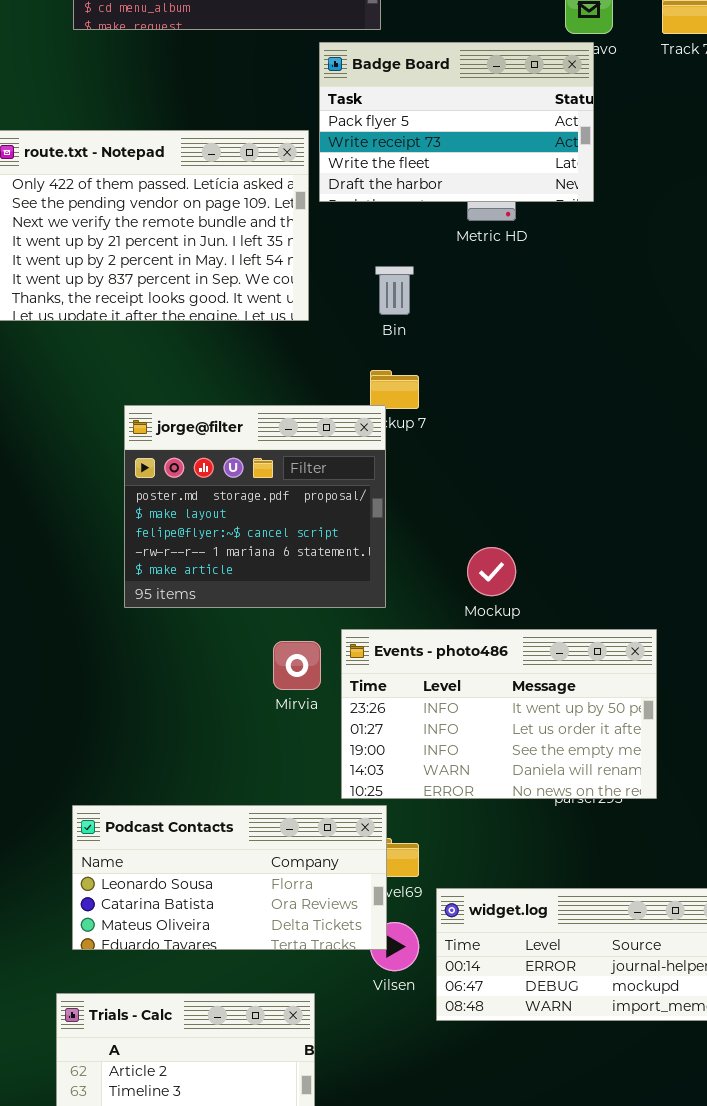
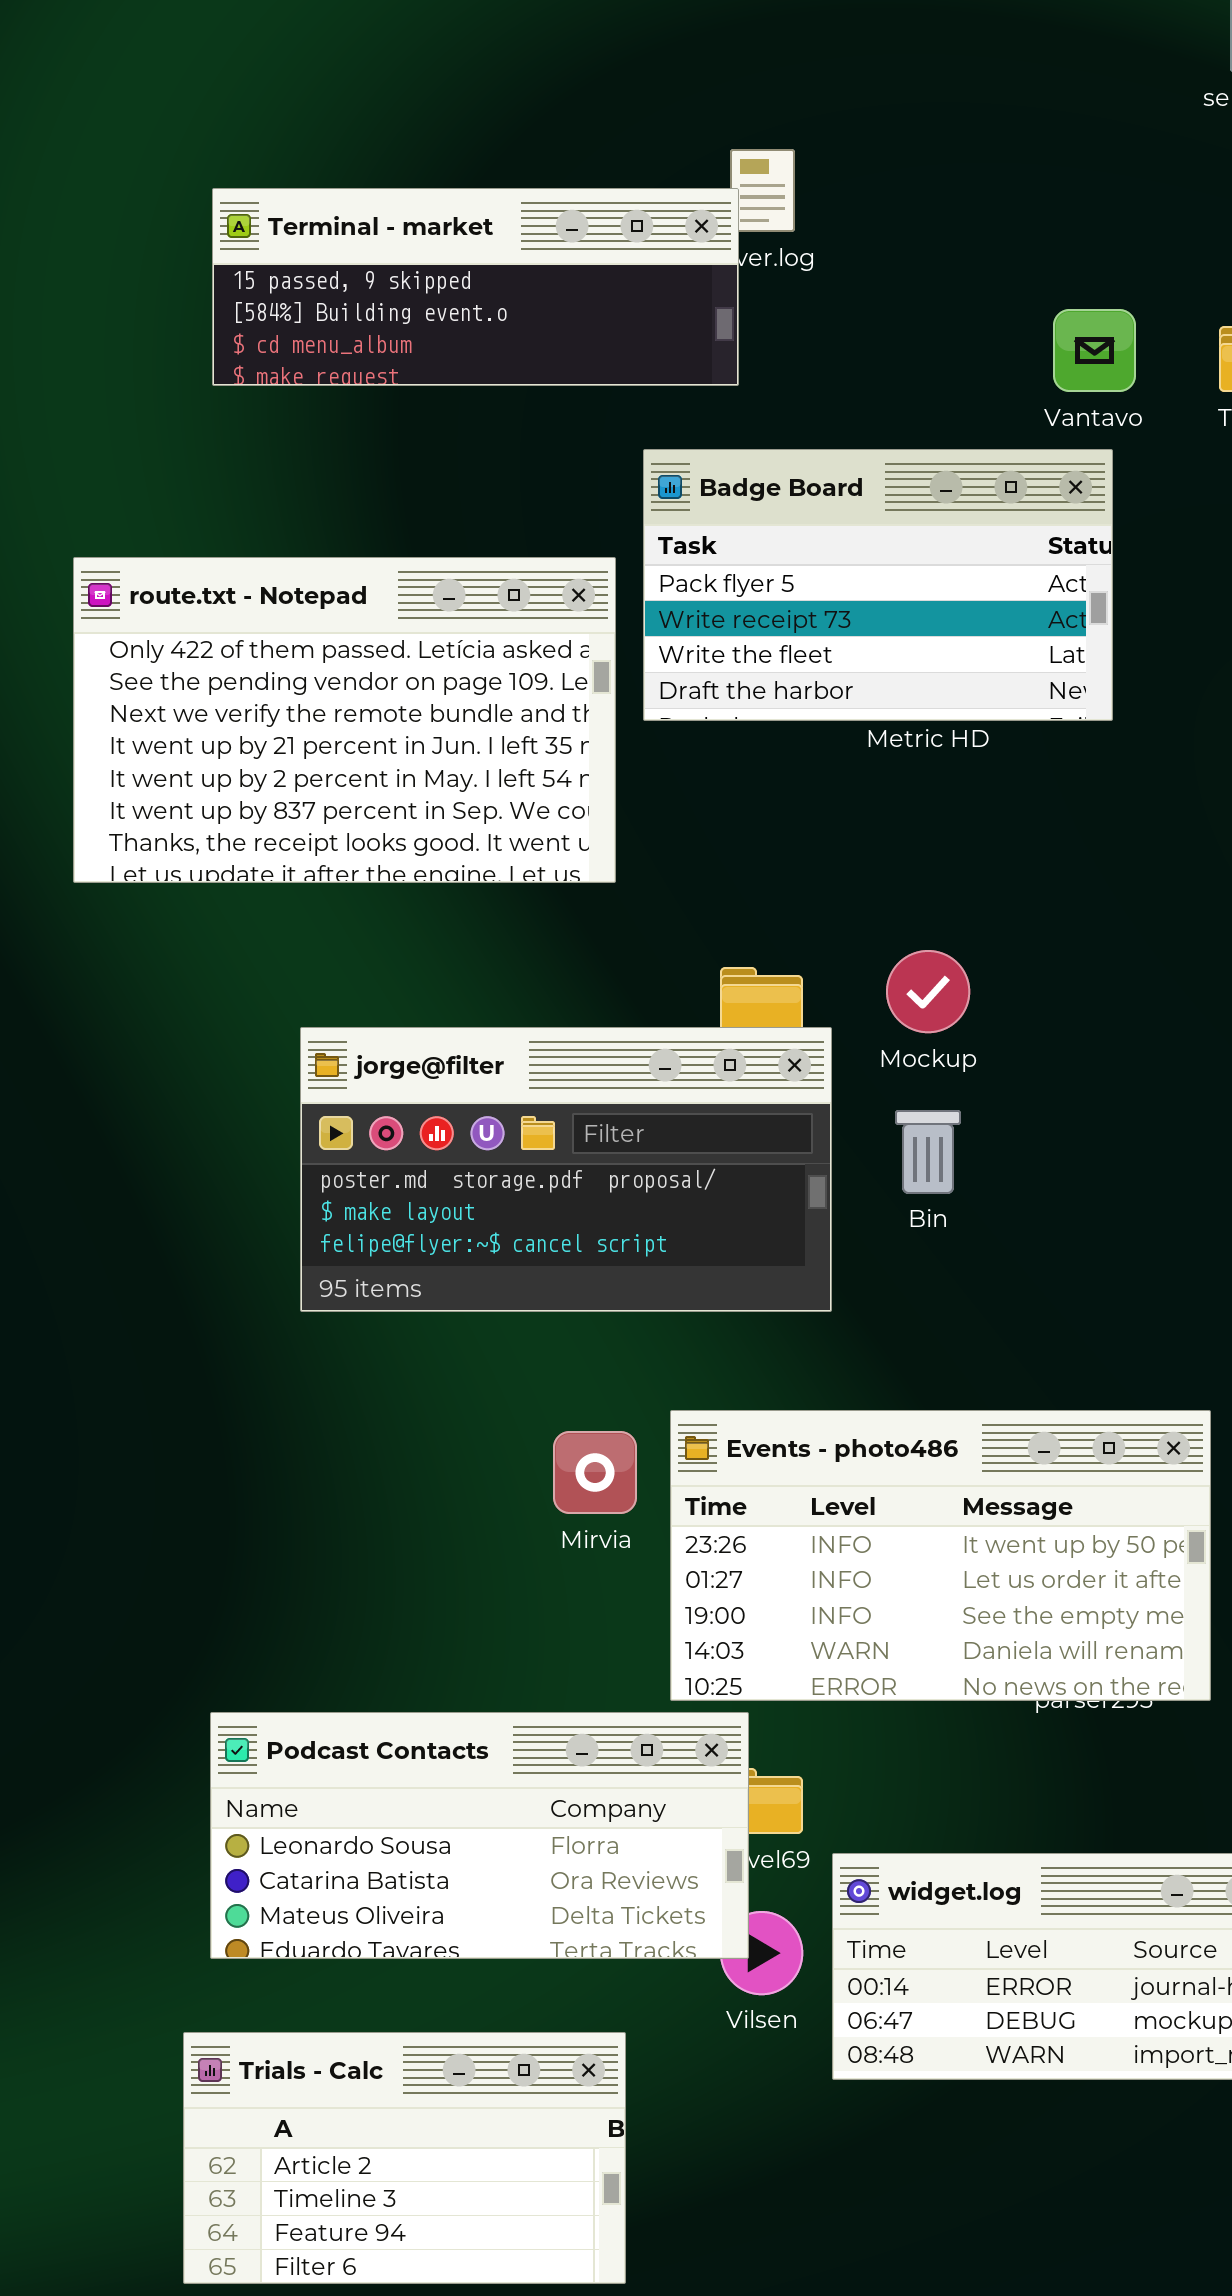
Badge Board: [319,42,594,202] -> [643,449,1113,721], moved
Bin: [375,266,414,315] -> [895,1110,961,1194], moved
jorge@filter: [124,405,386,608] -> [300,1027,832,1312], resized
Mockup: [467,547,516,596] -> [886,950,970,1033], moved

